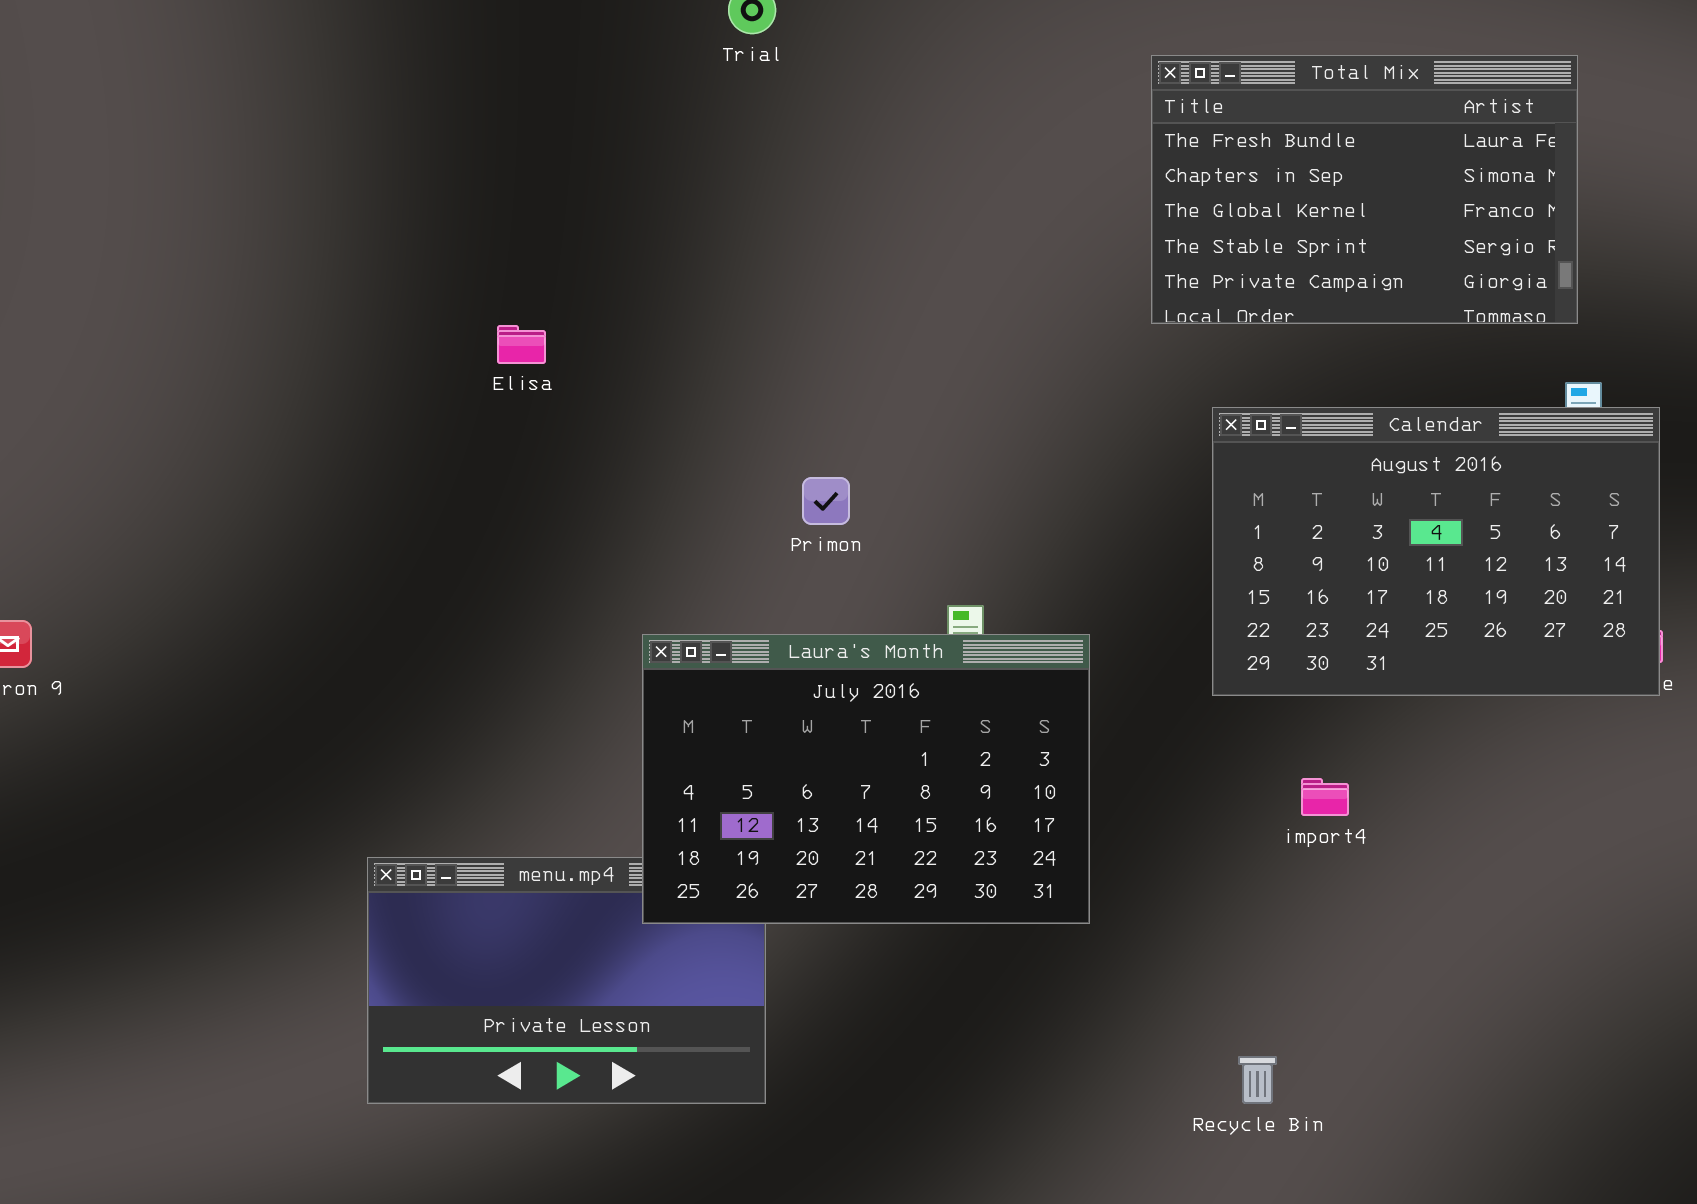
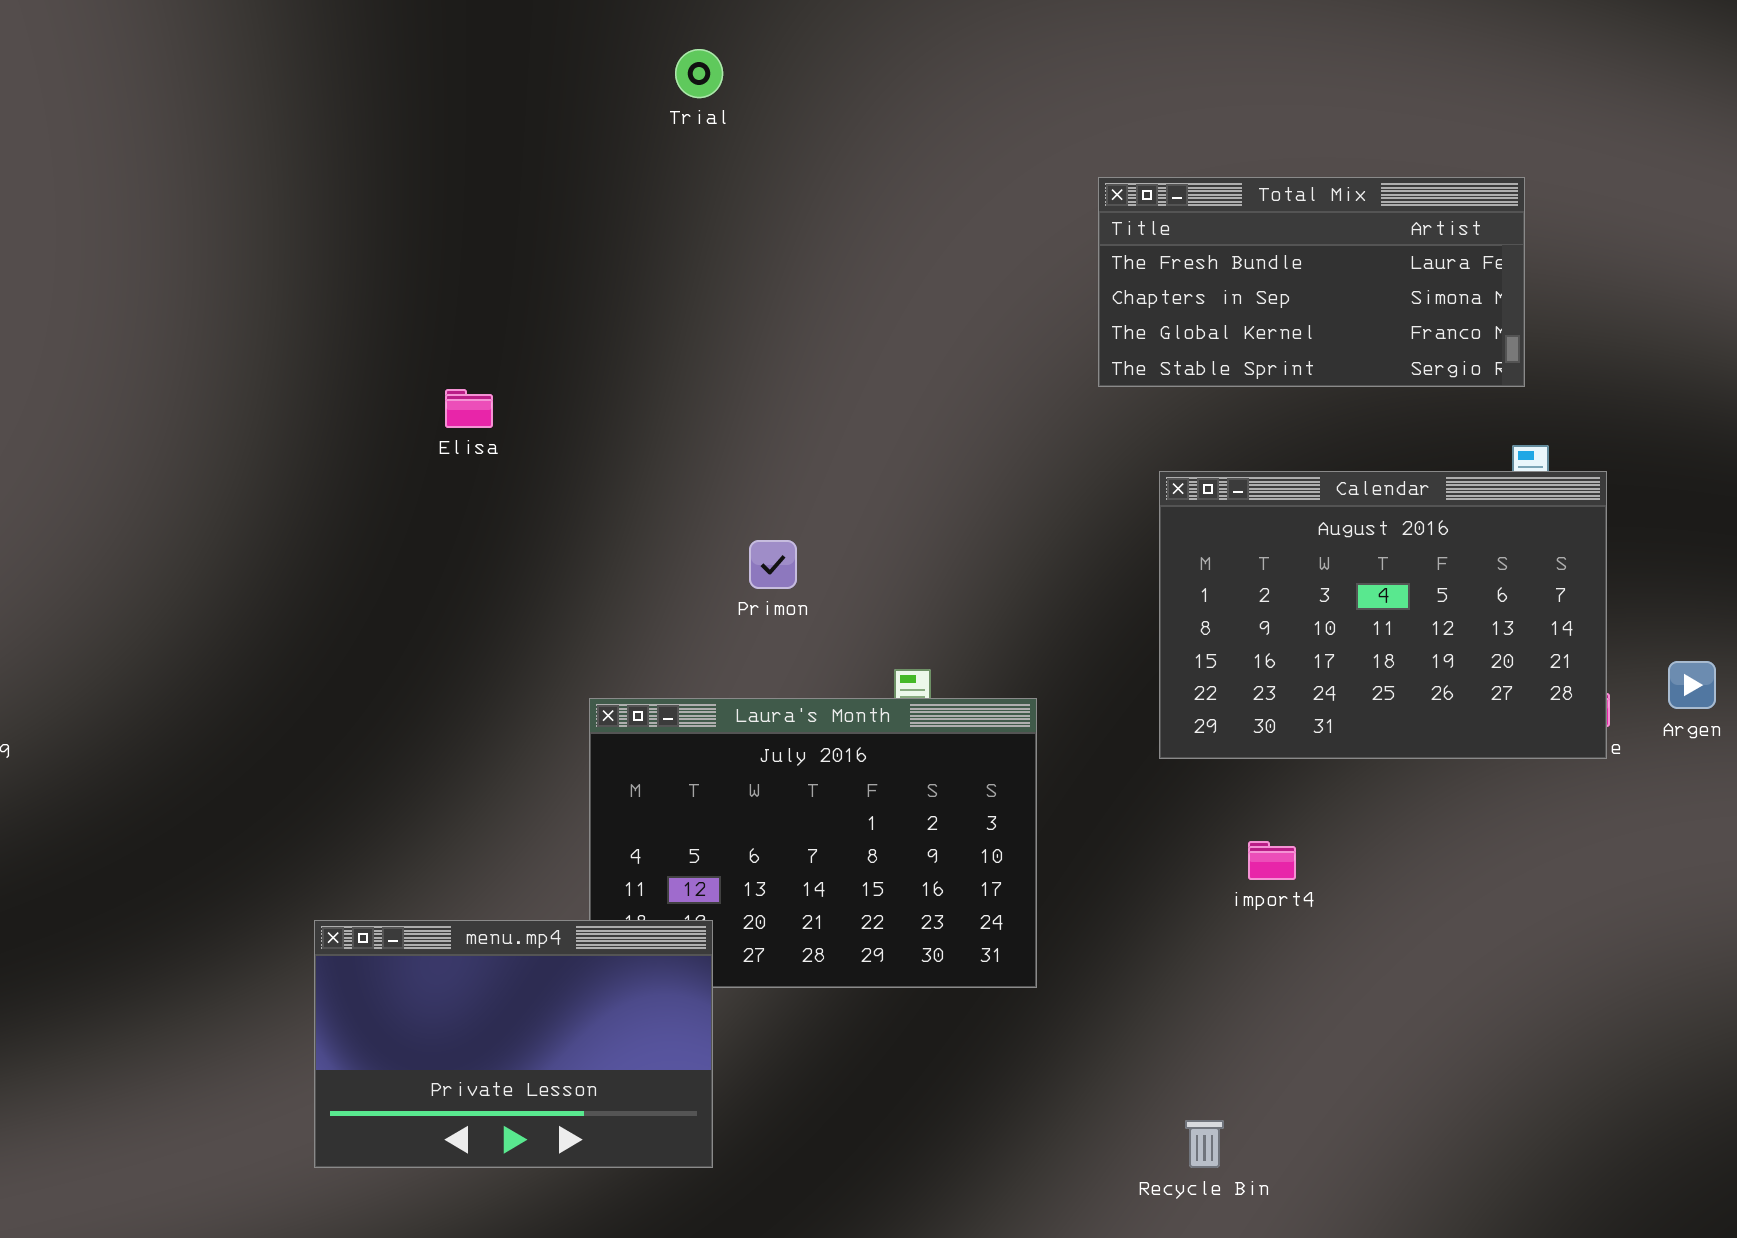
Total Mix: [1151,55,1578,324] -> [1098,177,1525,387], resized
menu.mp4: [367,857,766,1104] -> [314,920,713,1168], raised

